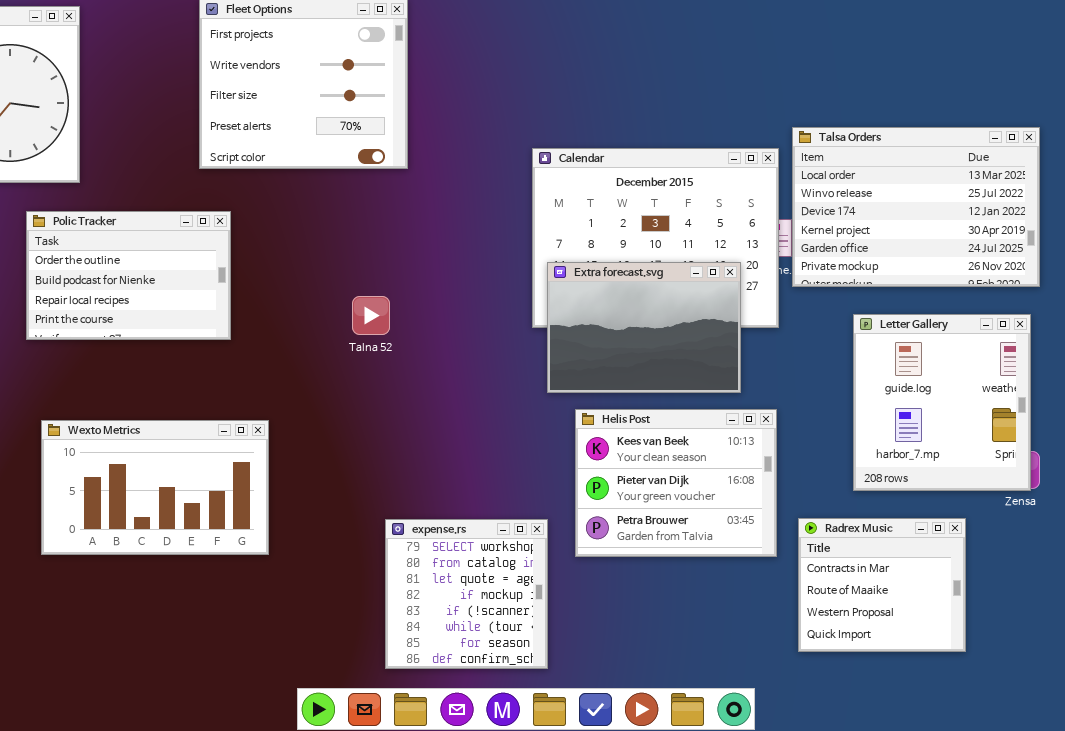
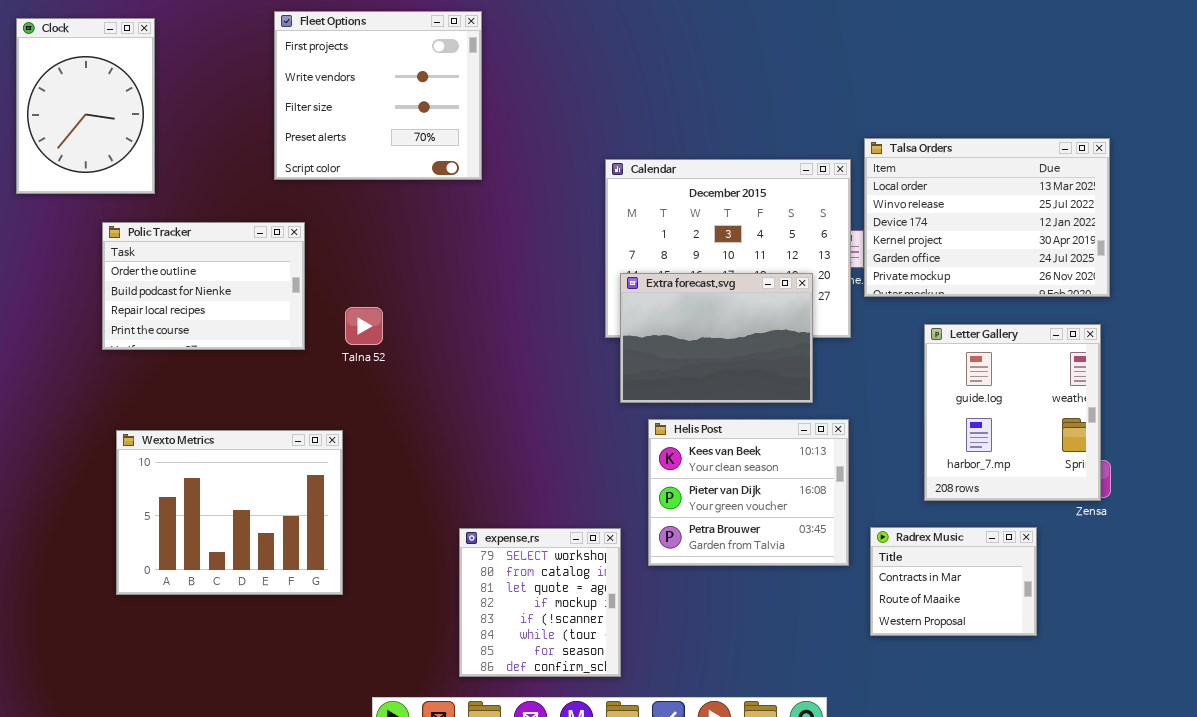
Talna 52: [352,296,390,335] -> [345,307,383,345], moved
Wexto Metrics: [41,420,269,555] -> [116,430,343,595], resized
Radrex Music: [798,518,966,652] -> [870,527,1037,636], resized

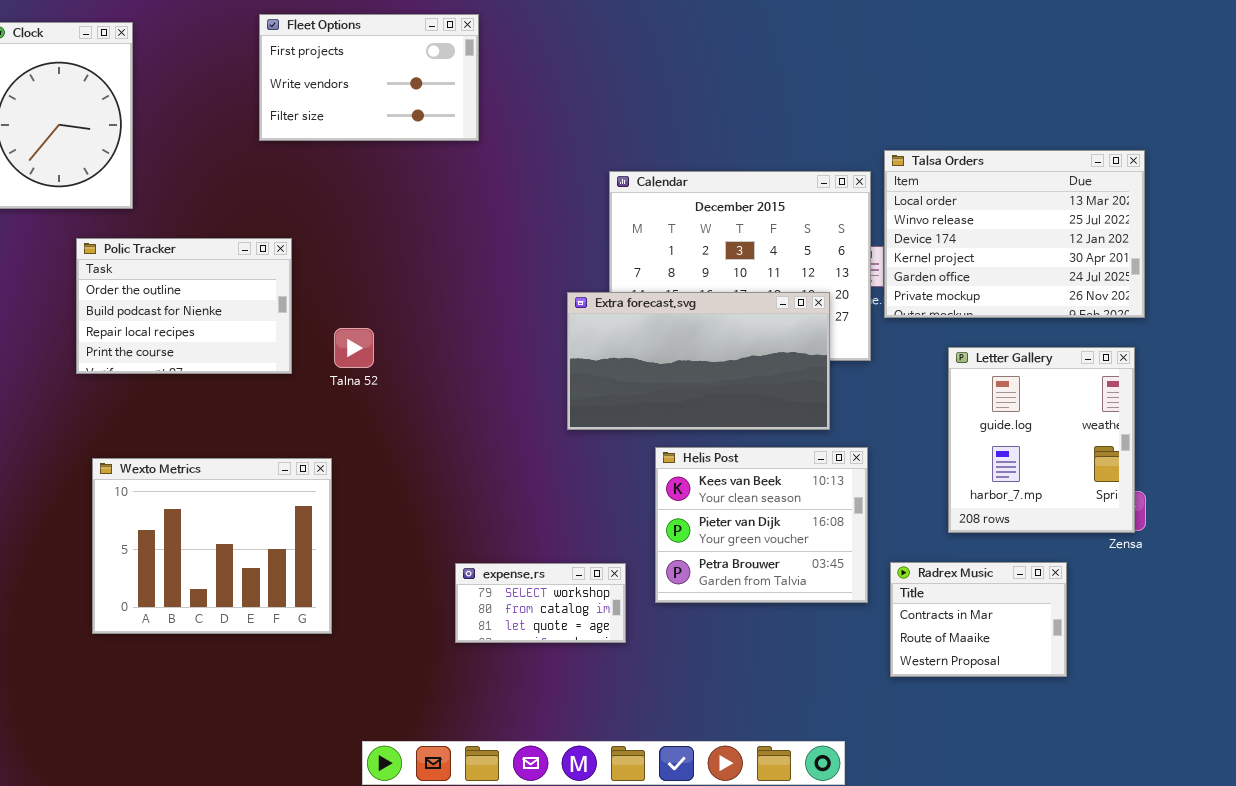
Fleet Options: [274,11,482,180] -> [259,14,479,141], resized
Extra forecast.svg: [620,273,813,403] -> [567,292,830,430], resized
expense.rs: [459,528,621,677] -> [455,563,626,643], resized

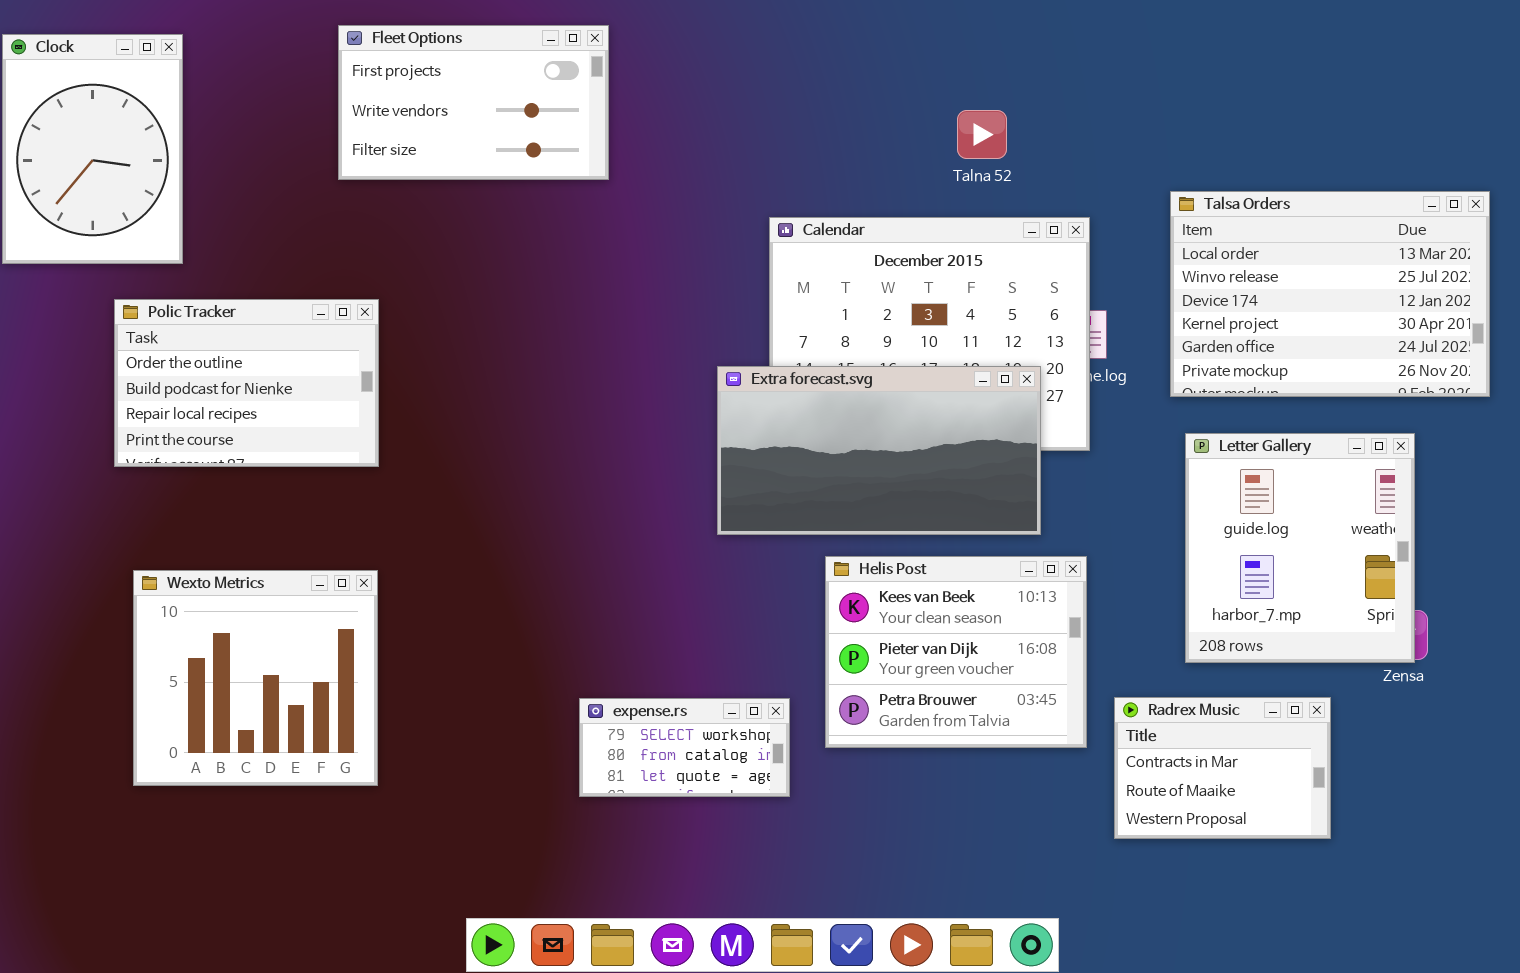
Talsa Orders: [884,150,1145,318] -> [1170,191,1490,397], moved
Talna 52: [334,328,374,368] -> [957,110,1007,159], moved
Wexto Metrics: [92,458,332,634] -> [133,570,378,786], resized

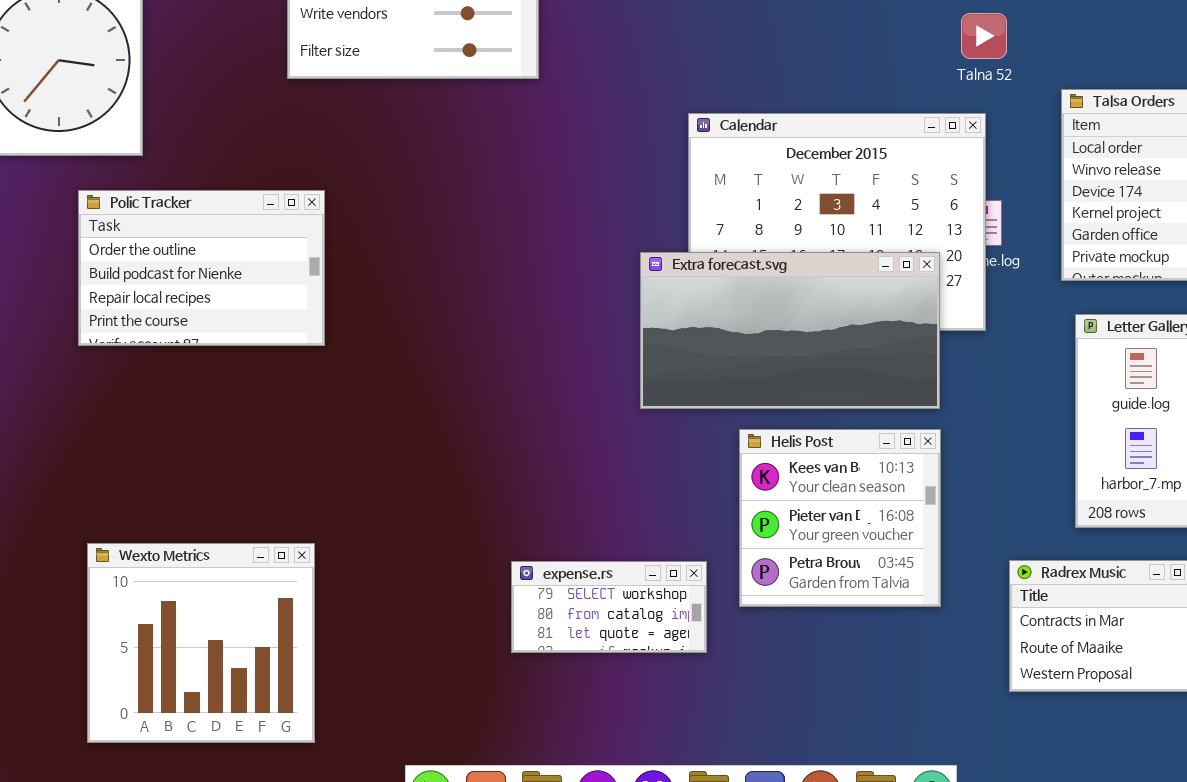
Talna 52: [957,110,1007,159] -> [961,13,1007,59], moved
Helis Post: [825,556,1087,748] -> [739,429,941,607], resized
Wexto Metrics: [133,570,378,786] -> [87,543,315,743], moved

